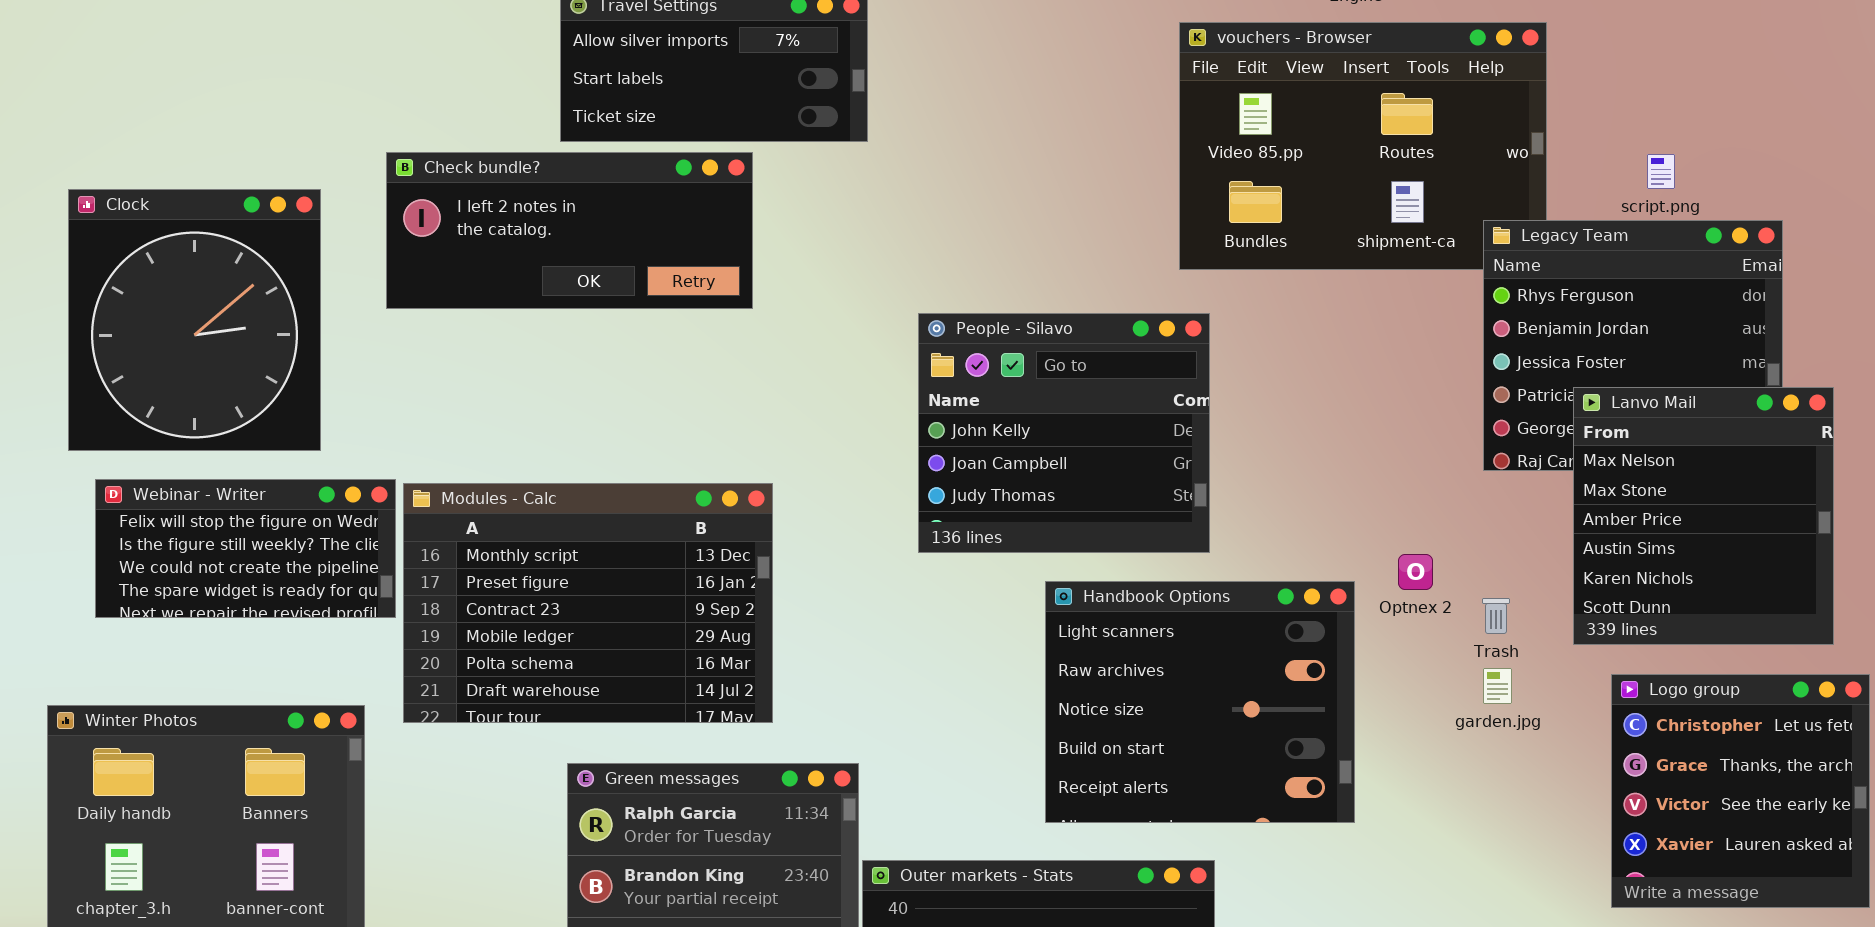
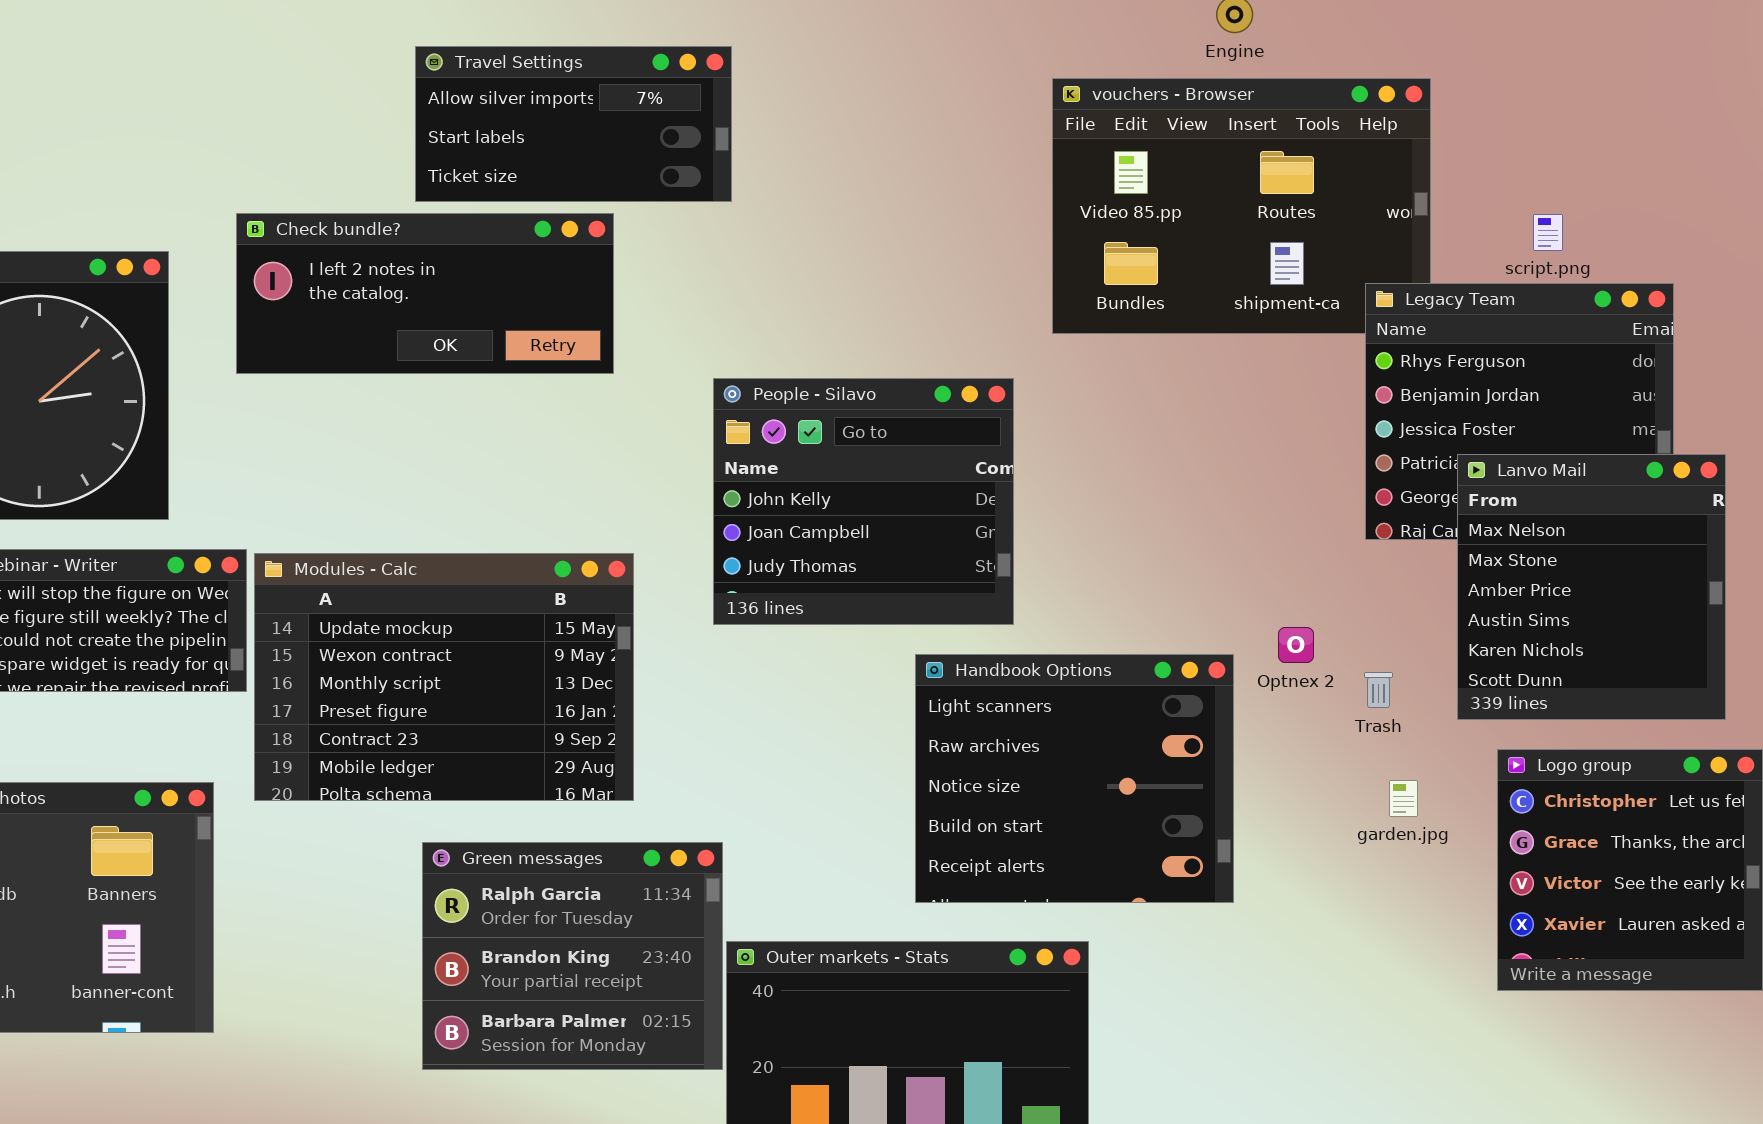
People - Silavo: [918,313,1210,553] -> [713,378,1014,625], moved
Modules - Calc: [403,483,773,723] -> [254,553,634,801], scrolled up 2 rows
garden.jpg: [1483,668,1512,704] -> [1389,780,1418,817], moved

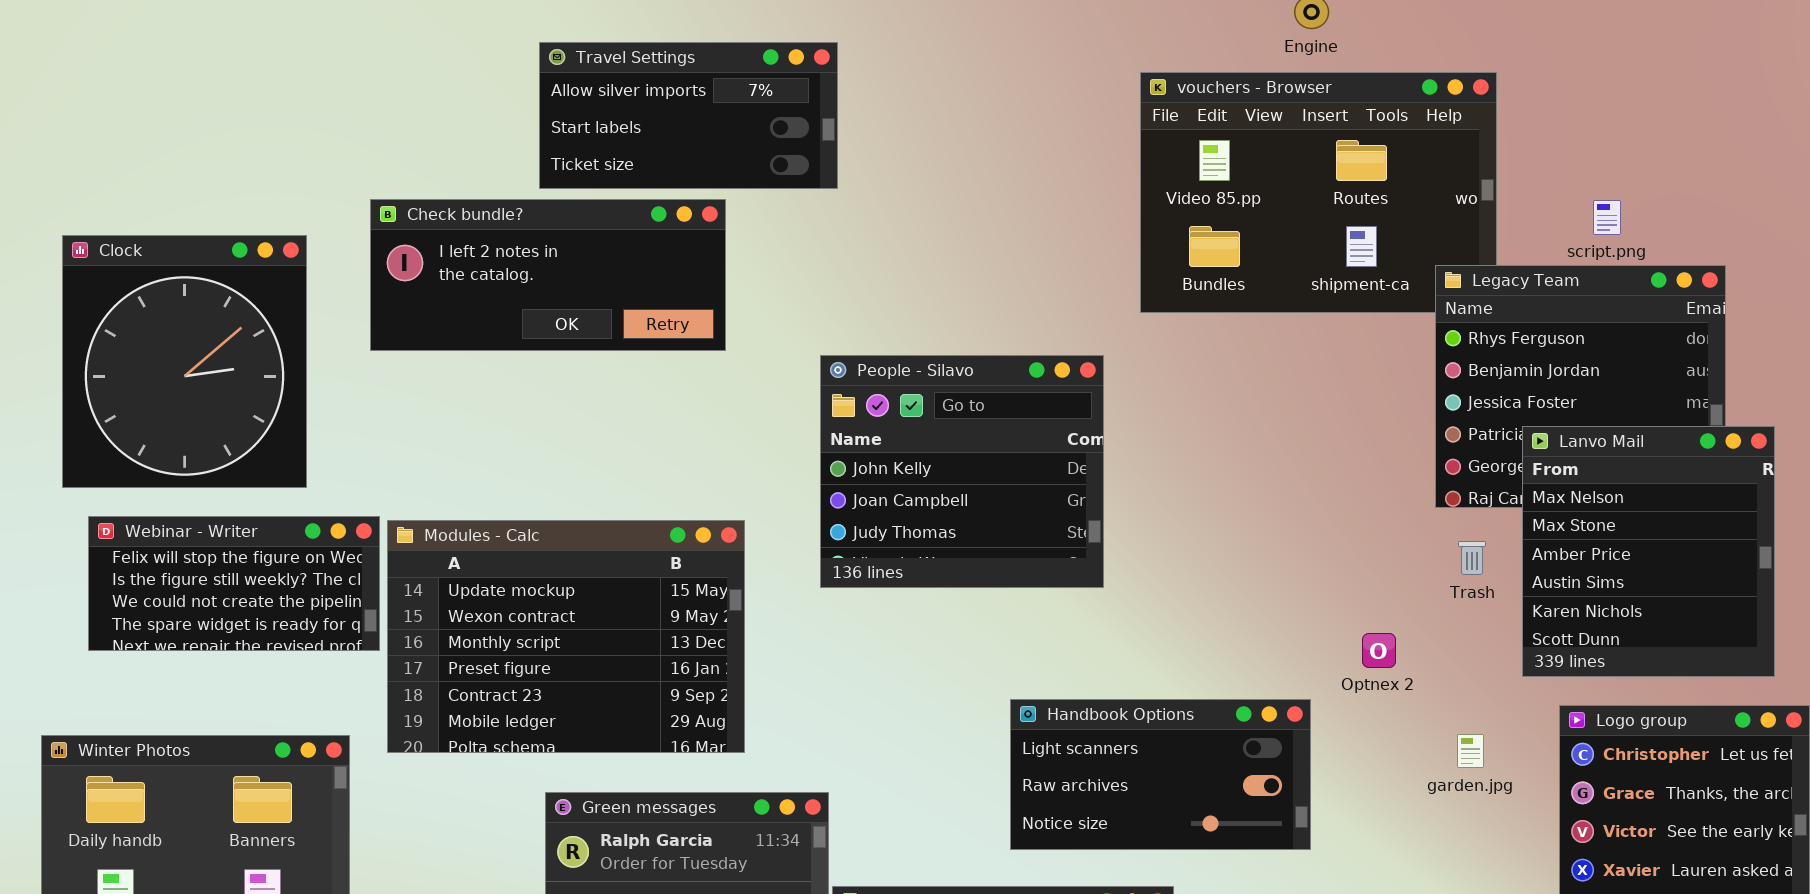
Optnex 2: [1278,627,1314,663] -> [1362,633,1396,668], moved
Handbook Options: [915,654,1234,903] -> [1010,699,1311,850], resized
Trash: [1364,672,1393,708] -> [1458,541,1486,575], moved

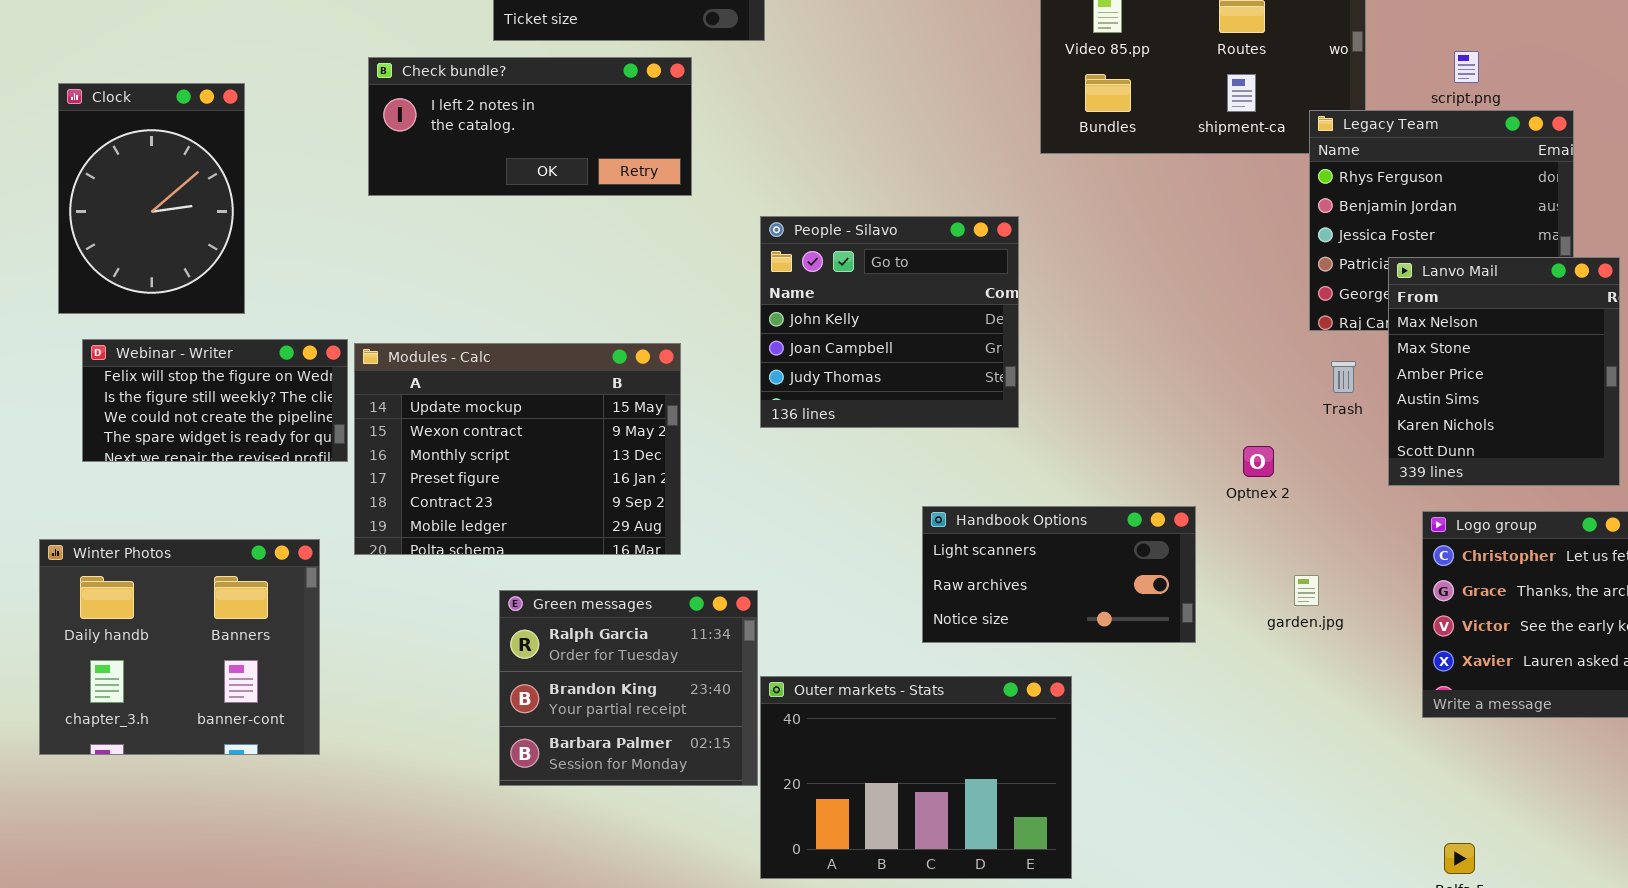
Check bundle?: [370,199,726,351] -> [368,57,692,196], moved
Clock: [62,235,307,488] -> [58,83,245,314], resized
People - Silavo: [820,355,1104,588] -> [760,216,1019,428], moved
garden.jpg: [1457,734,1484,768] -> [1294,575,1319,606], moved

